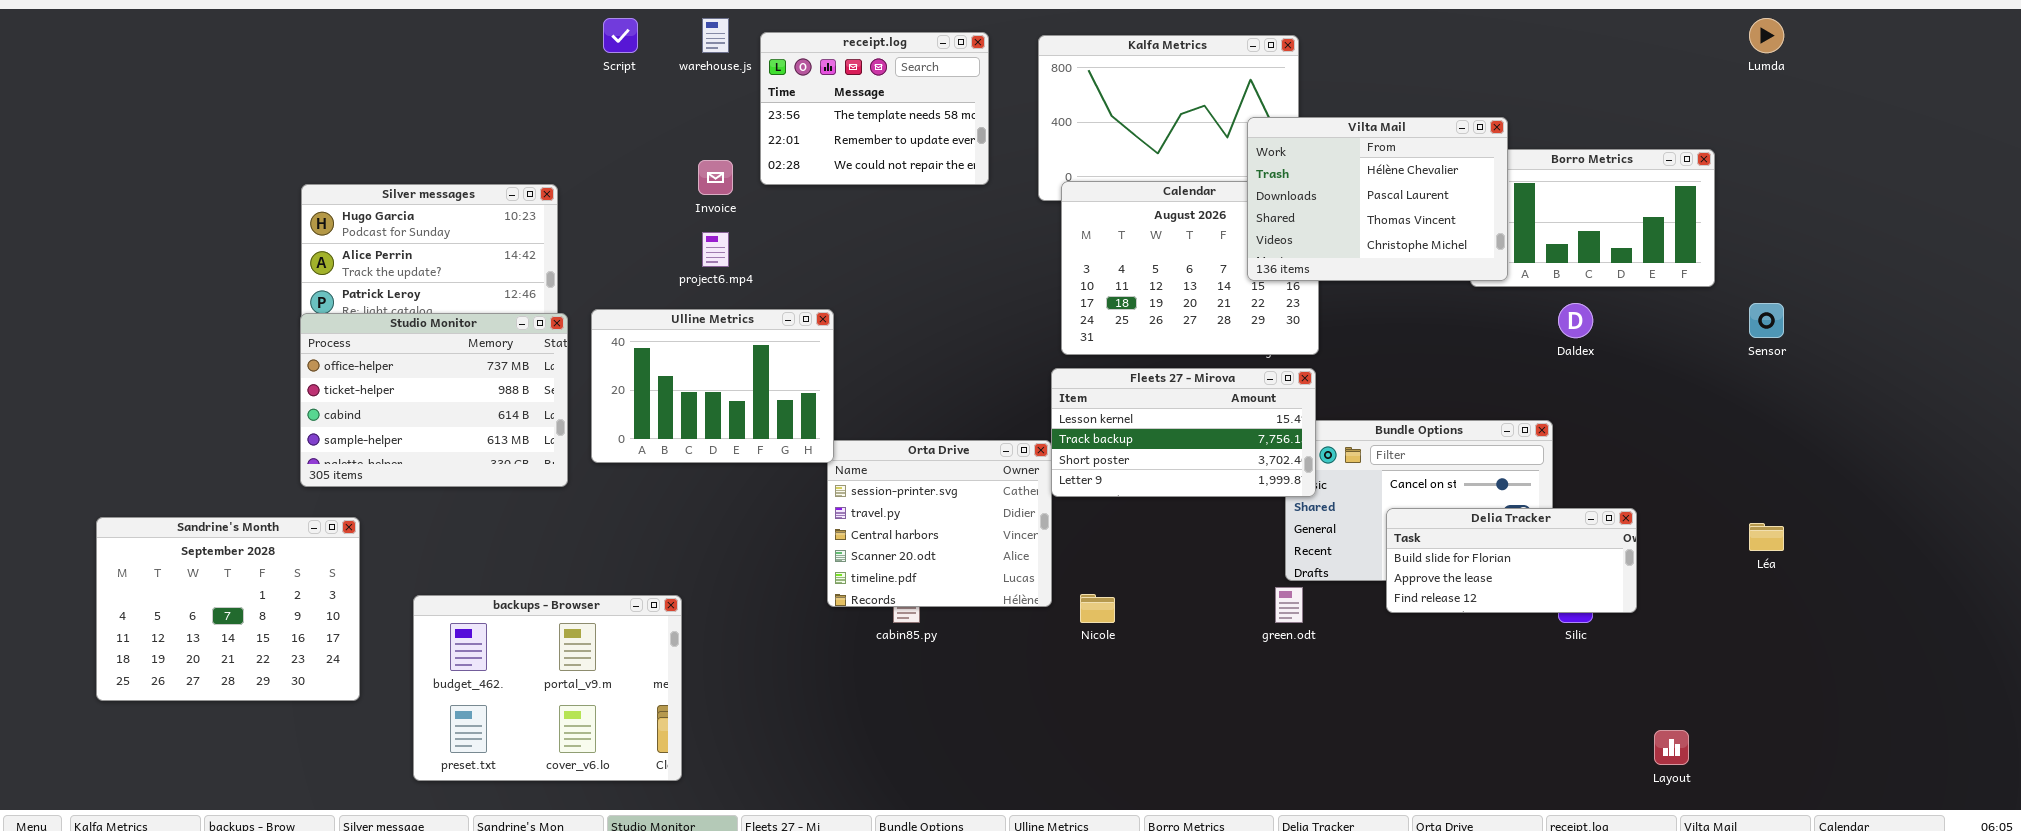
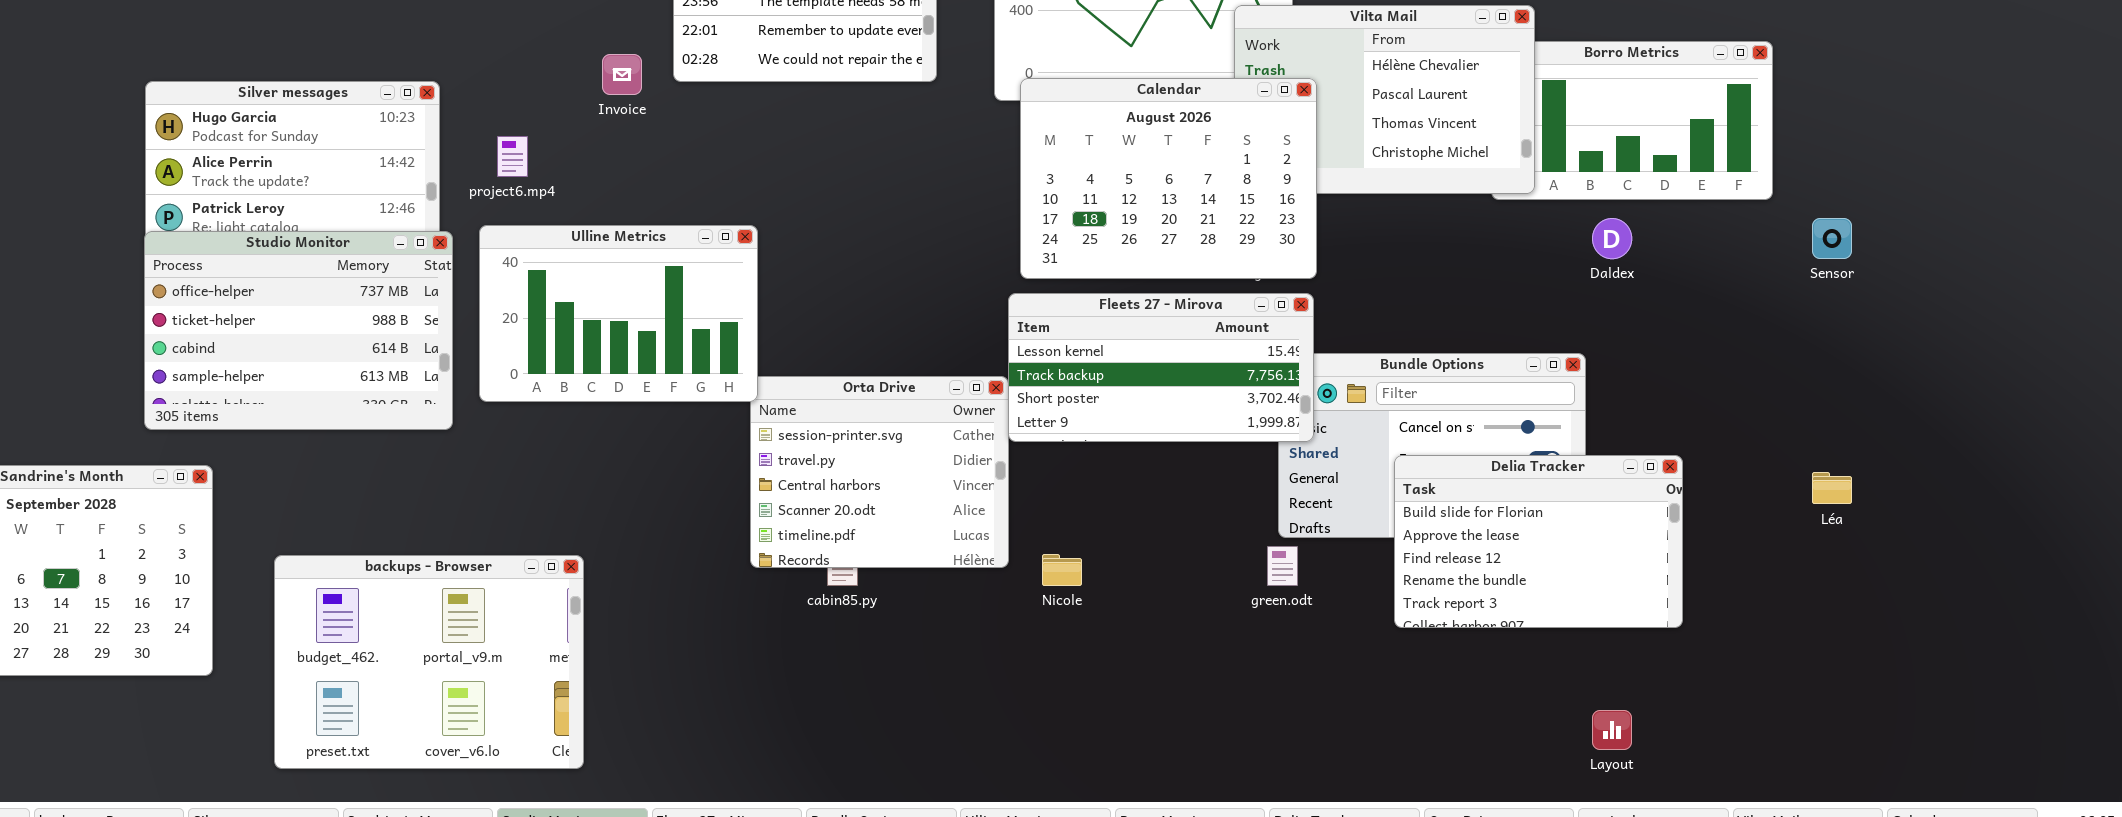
Calendar: [1061,181,1319,355] -> [1020,78,1317,279], raised
project6.mp4: [702,232,729,267] -> [497,136,528,177], moved
Delia Tracker: [1386,508,1637,613] -> [1394,455,1683,628], resized
Layout: [1654,730,1689,765] -> [1592,710,1632,750], moved

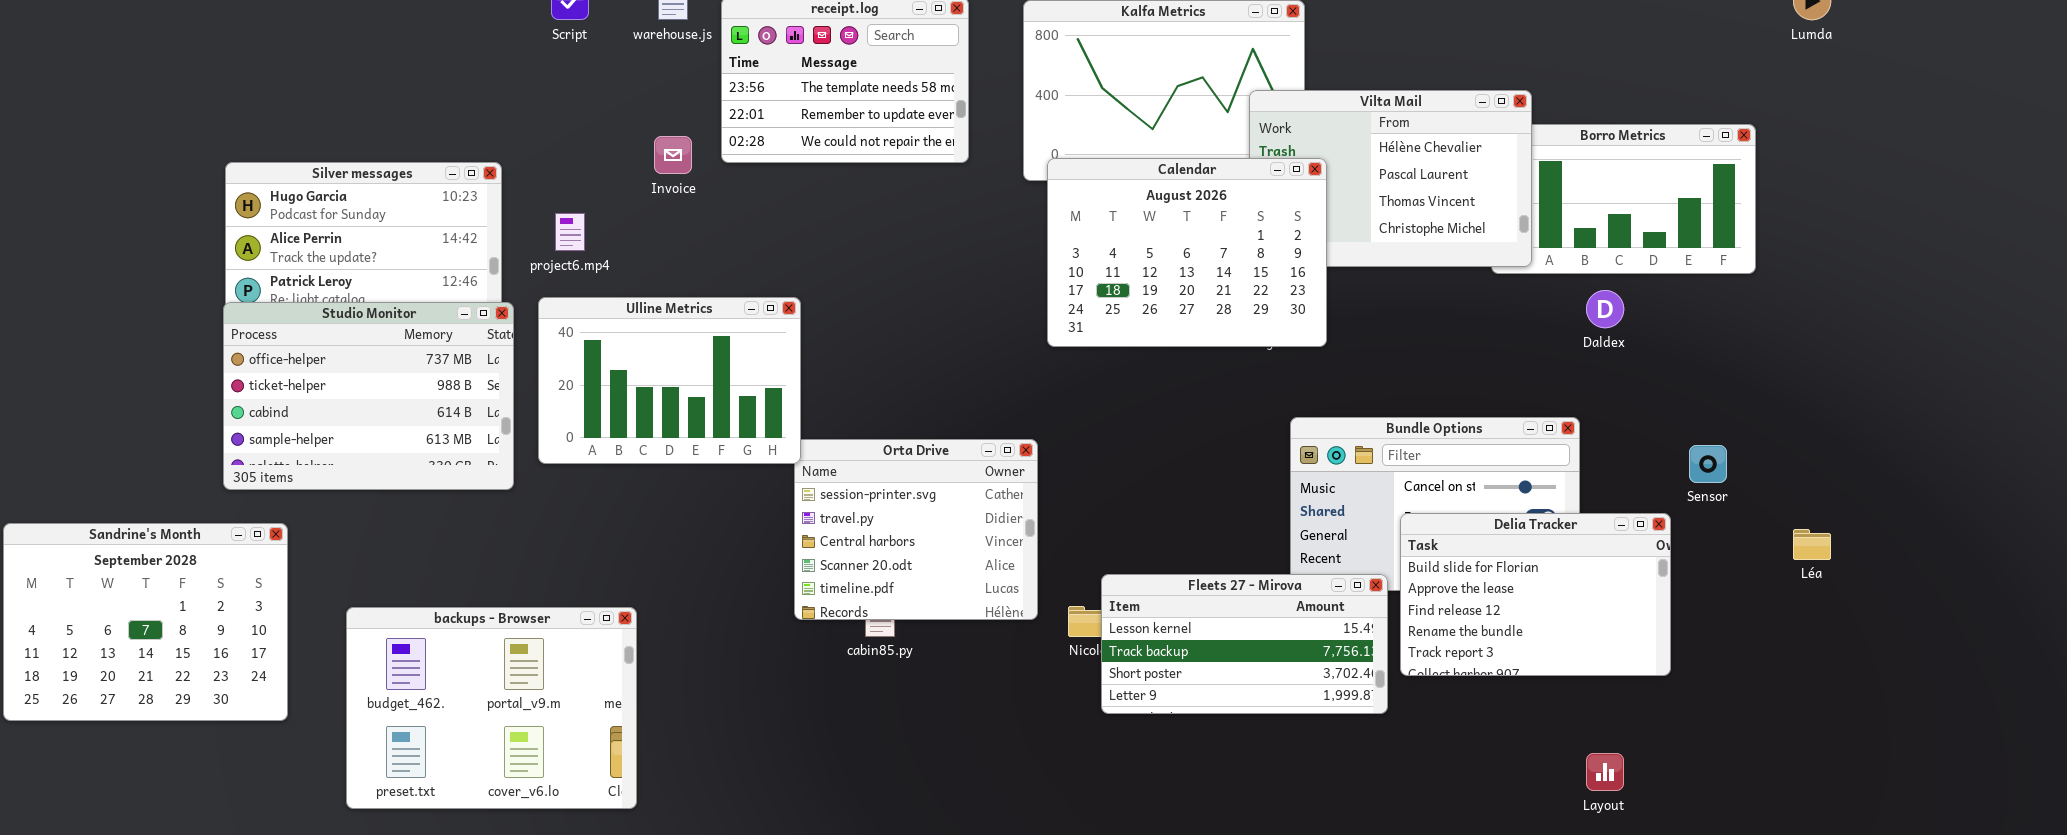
Sensor: [1812,218,1852,259] -> [1689,445,1727,483], moved
Fleets 27 - Mirova: [1008,293,1314,442] -> [1101,574,1388,714], moved

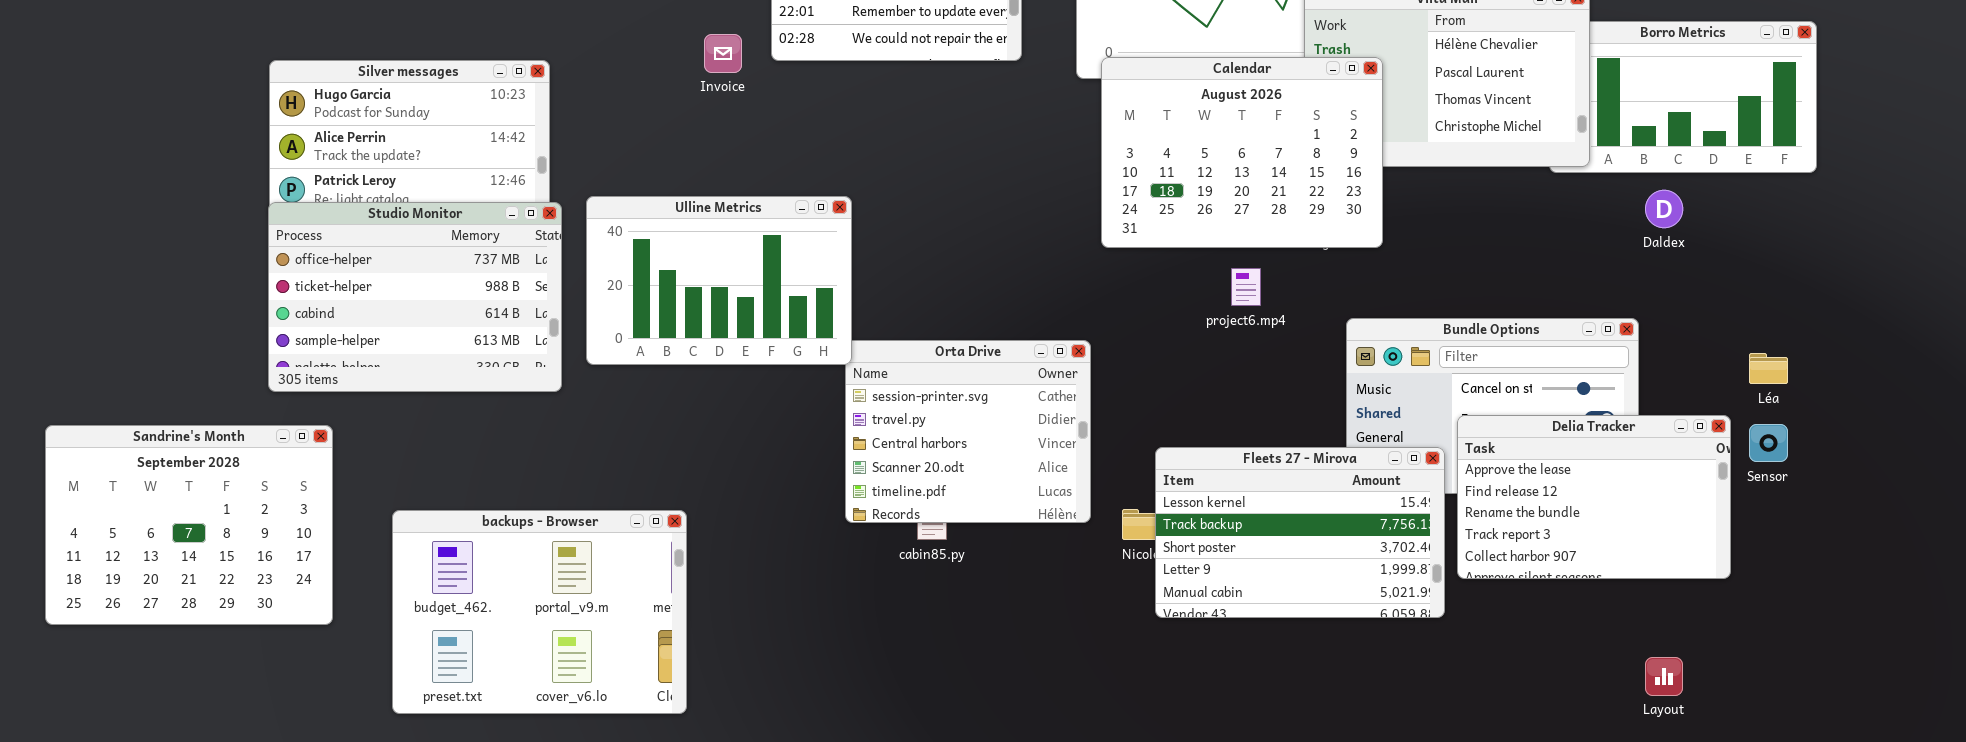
project6.mp4: [555,213,585,251] -> [1231,268,1261,306], moved
Sensor: [1689,445,1727,483] -> [1749,424,1788,462], moved
Delia Tracker: [1400,513,1671,676] -> [1457,415,1731,579], scrolled down 1 row
Léa: [1793,529,1831,560] -> [1749,353,1788,384], moved
Fleets 27 - Mirova: [1101,574,1388,714] -> [1155,447,1445,618], resized

